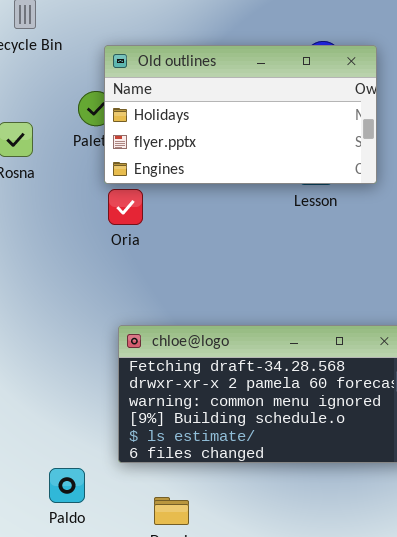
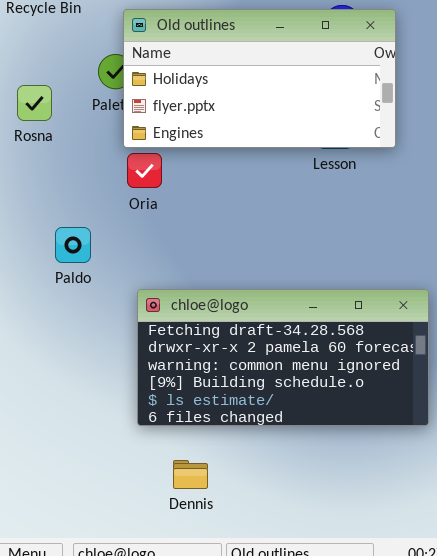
Paldo: [49,468,85,503] -> [55,227,91,263], moved

